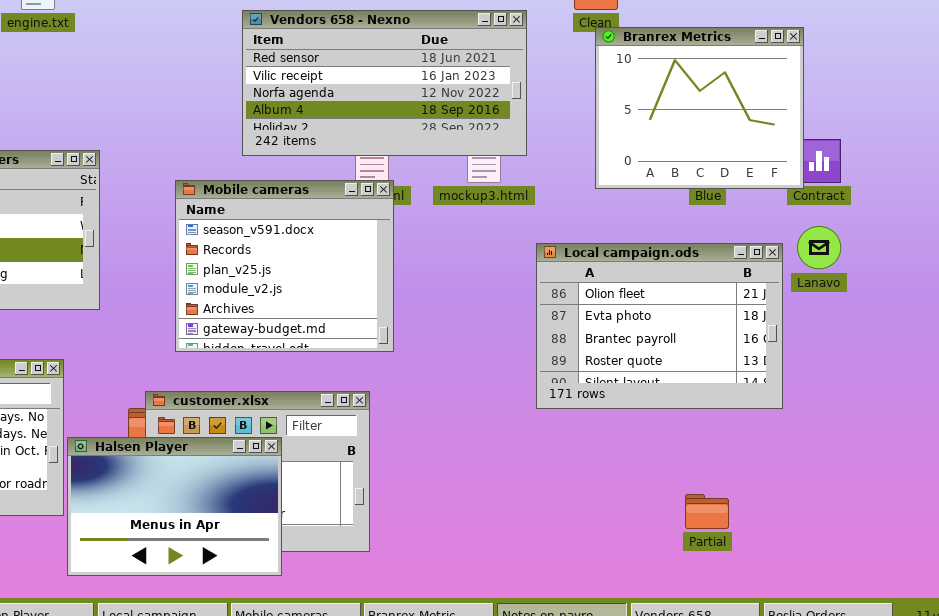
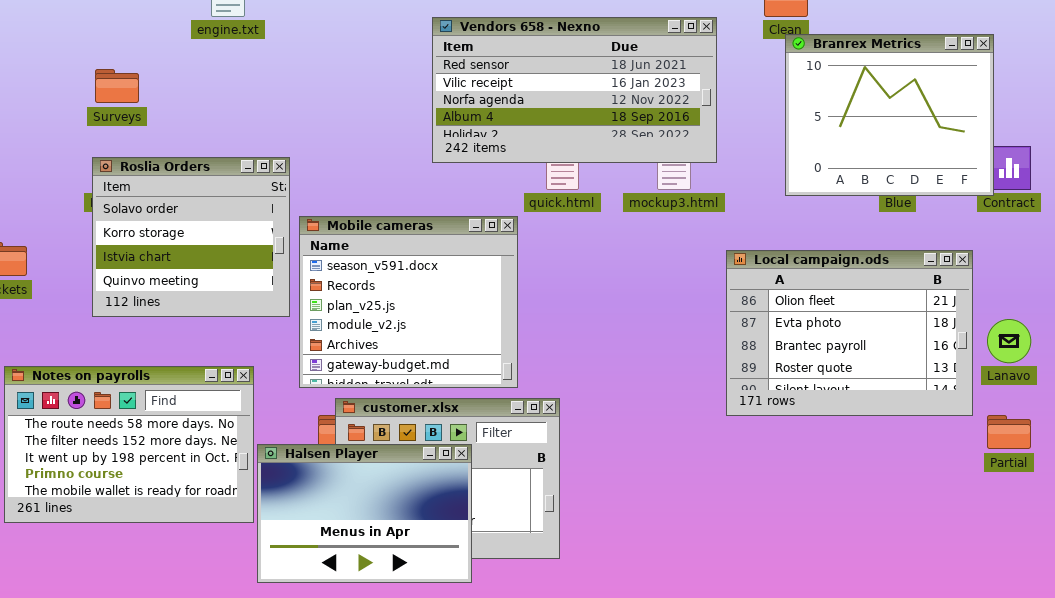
Mobile cameras: [175,180,394,352] -> [299,216,518,388], moved
Lanavo: [797,226,841,269] -> [987,319,1031,363], moved
Partial: [685,494,729,529] -> [987,415,1031,449], moved

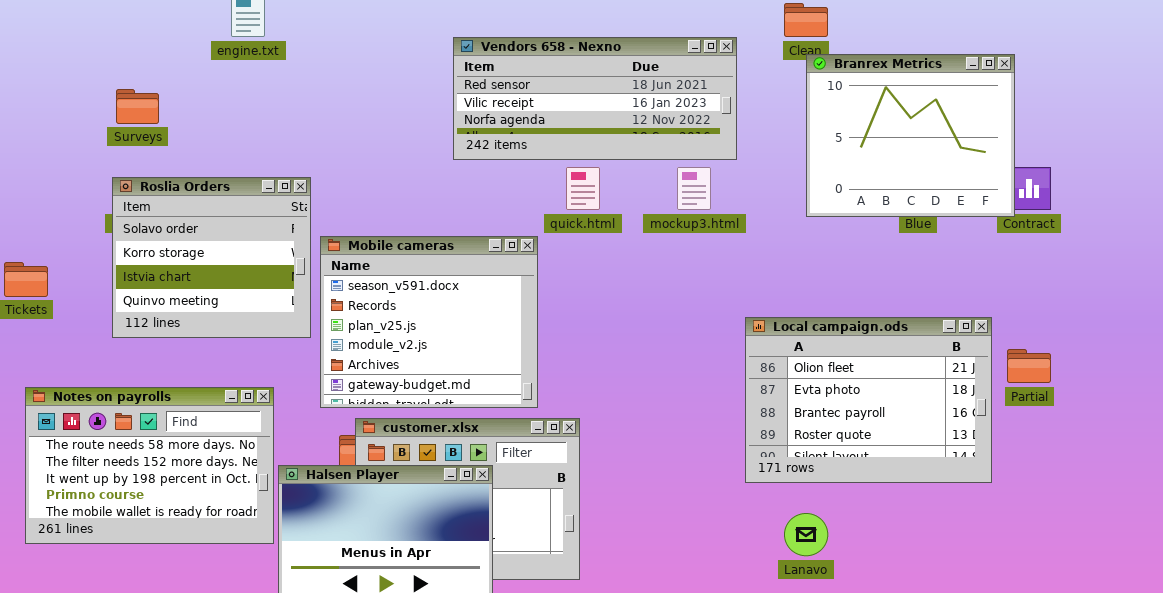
Vendors 658 - Nexno: [432,17,717,163] -> [453,37,737,160], resized
Local campaign.ods: [726,250,973,416] -> [745,317,992,483], moved
Lanavo: [987,319,1031,363] -> [784,513,828,556], moved
Partial: [987,415,1031,449] -> [1007,349,1051,383], moved

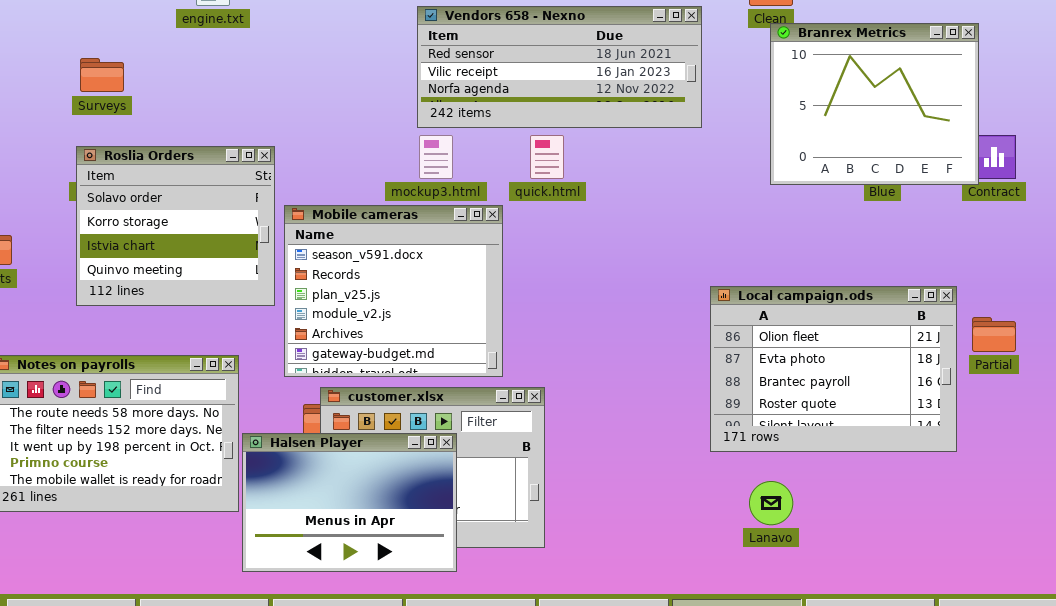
mockup3.html: [677,167,711,210] -> [419,135,453,179], moved

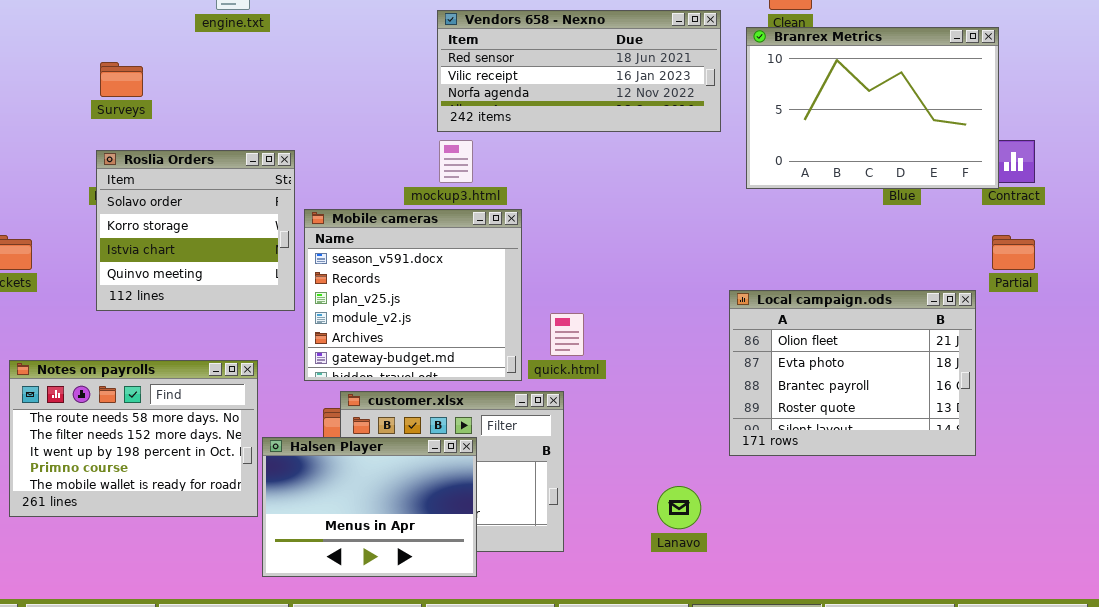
Branrex Metrics: [770,23,979,185] -> [746,27,999,189], resized
quick.html: [530,135,564,179] -> [550,313,584,356], moved
Partial: [972,317,1016,352] -> [992,235,1035,270], moved
Lanavo: [749,481,793,525] -> [657,486,701,529], moved

